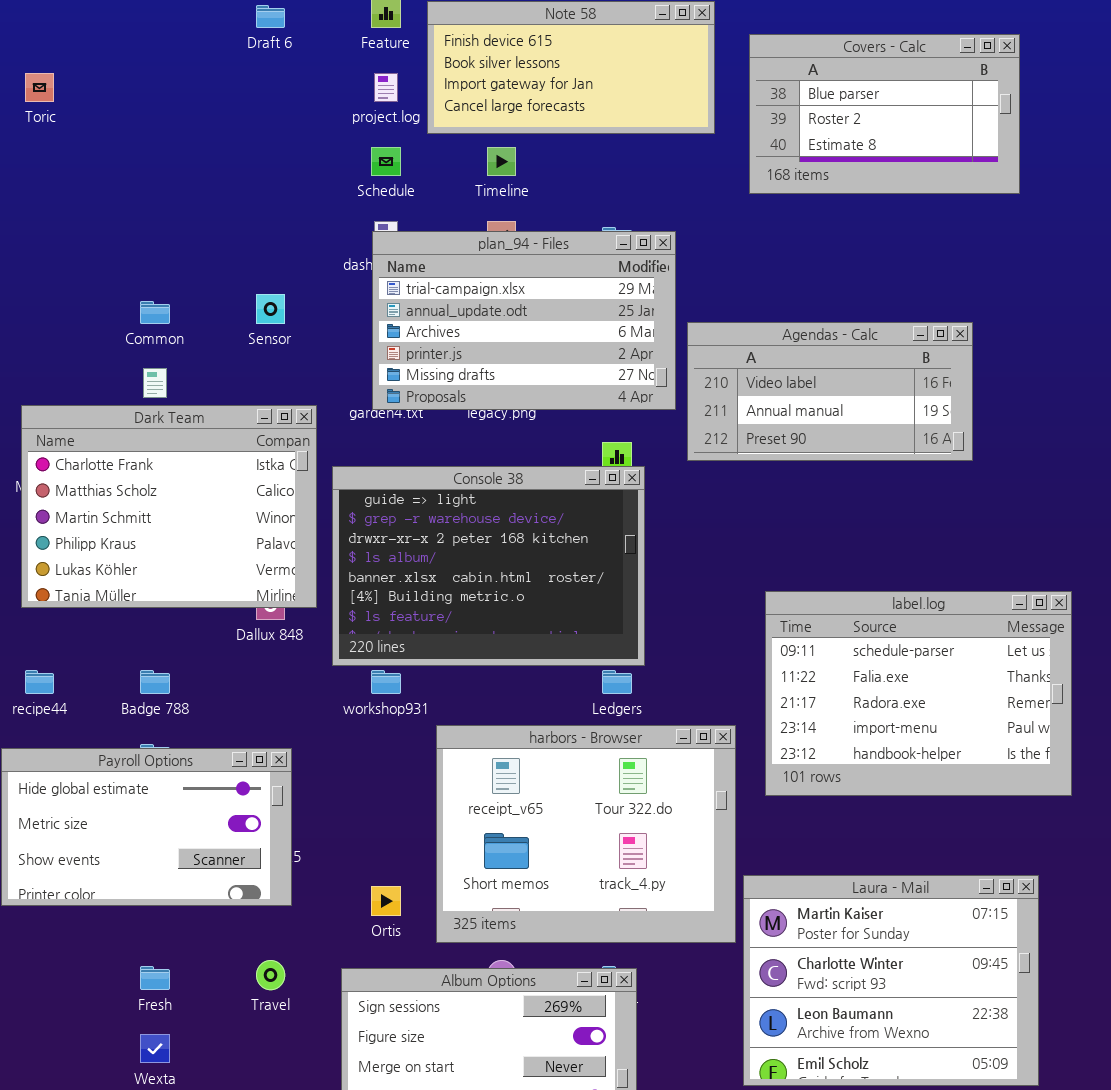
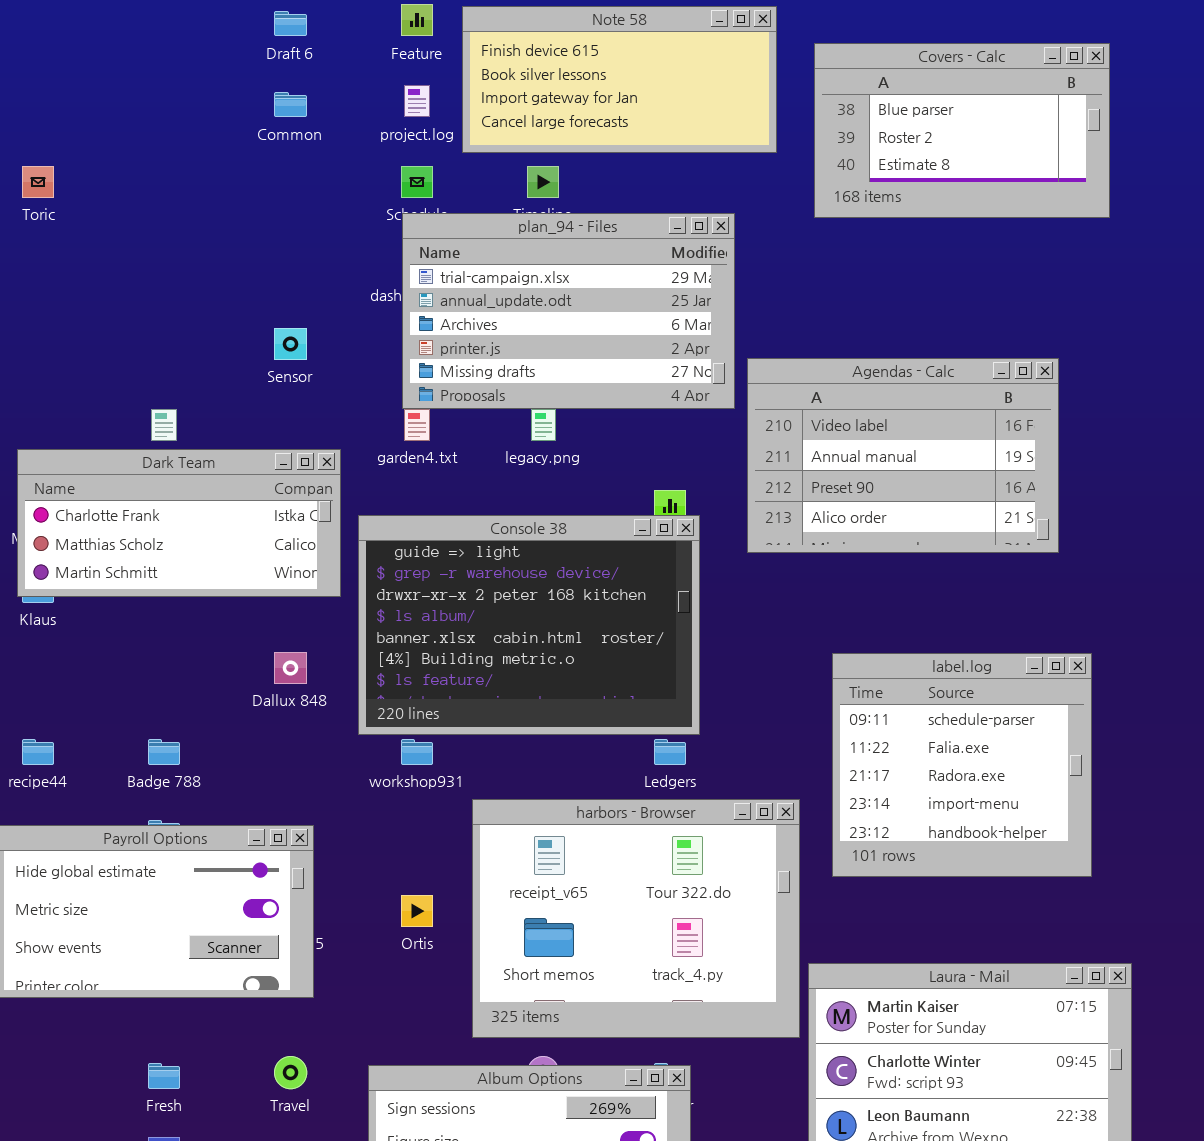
Toric: [25,73,54,102] -> [22,166,54,198], moved
plan_94 - Files: [372,231,676,410] -> [402,213,735,409], moved
Common: [140,301,170,324] -> [274,92,307,117], moved
Agendas - Calc: [687,322,973,461] -> [747,358,1059,553], resized
Dark Team: [21,405,317,608] -> [17,449,341,597], resized
label.log: [765,591,1072,796] -> [832,653,1092,877], resized
Ortis: [371,886,401,916] -> [401,895,433,927], moved

